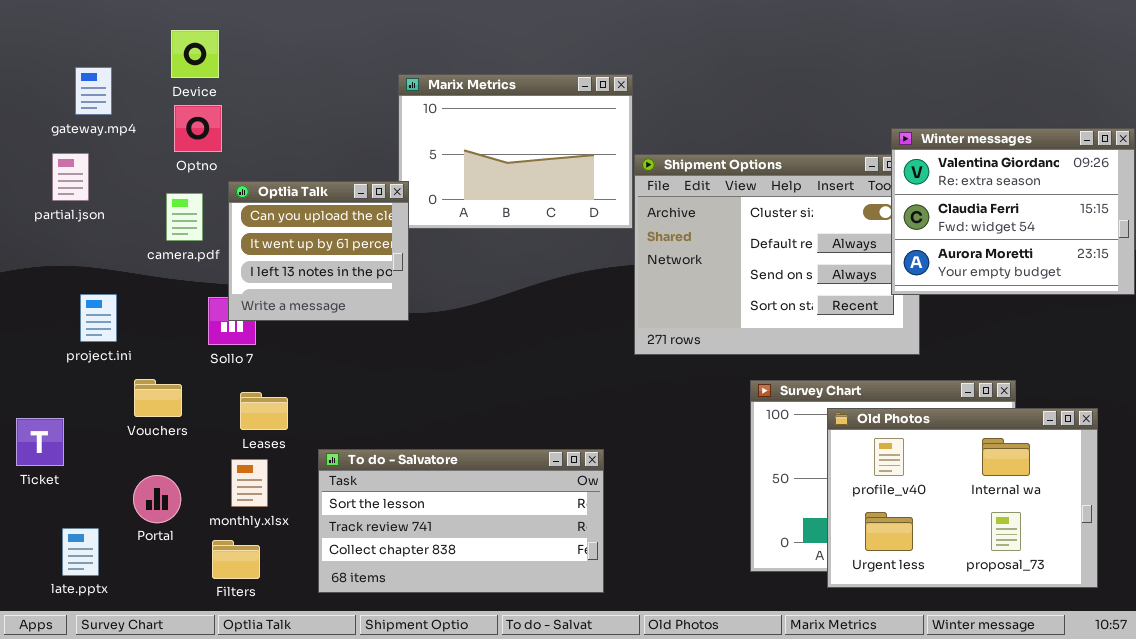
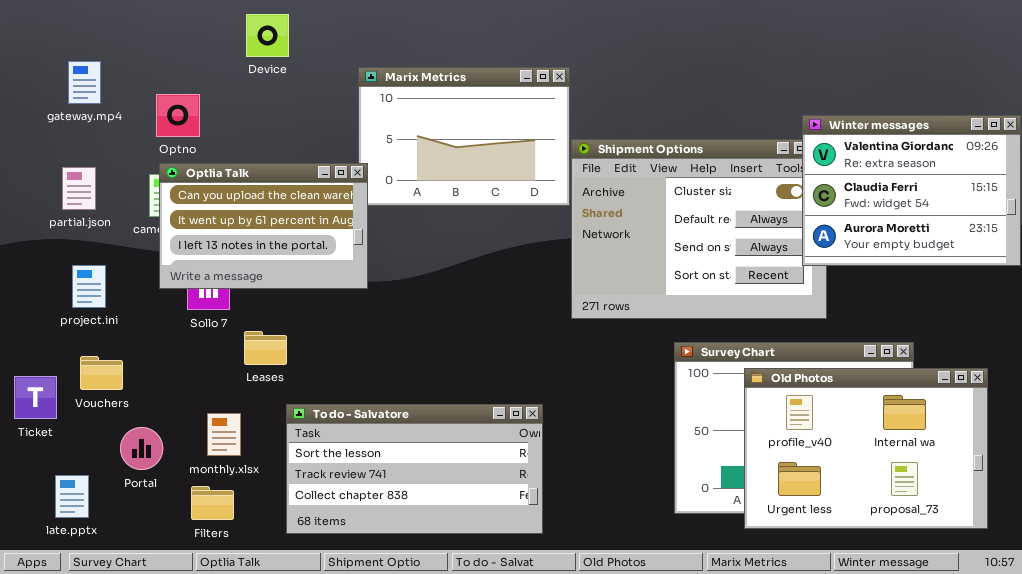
Device: [171,30,219,78] -> [246,14,289,57], moved
partial.json: [52,153,89,201] -> [62,167,96,210], moved
Optlia Talk: [228,181,409,321] -> [159,163,368,289], resized
Vouchers: [134,379,182,417] -> [80,356,123,390], moved
Leases: [240,392,288,430] -> [244,331,287,365], moved

